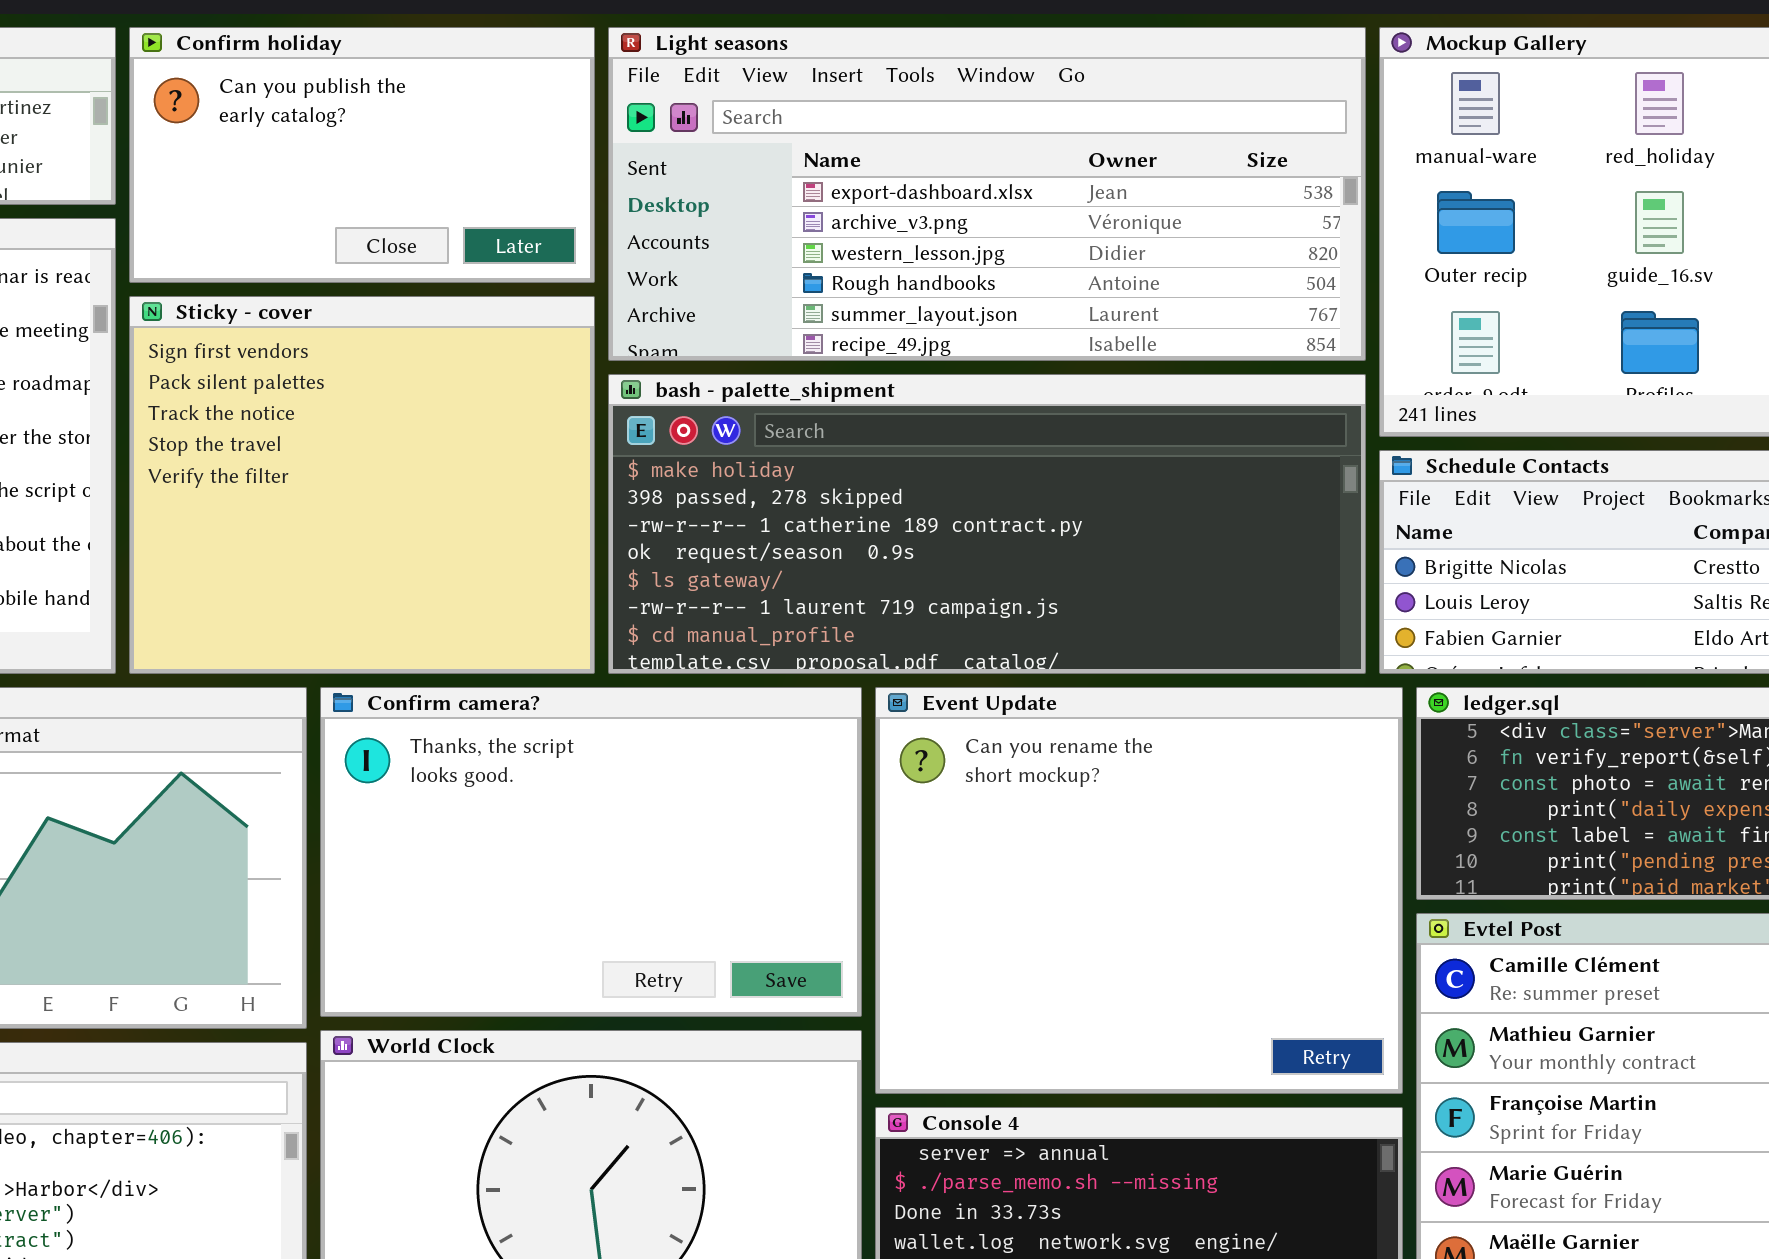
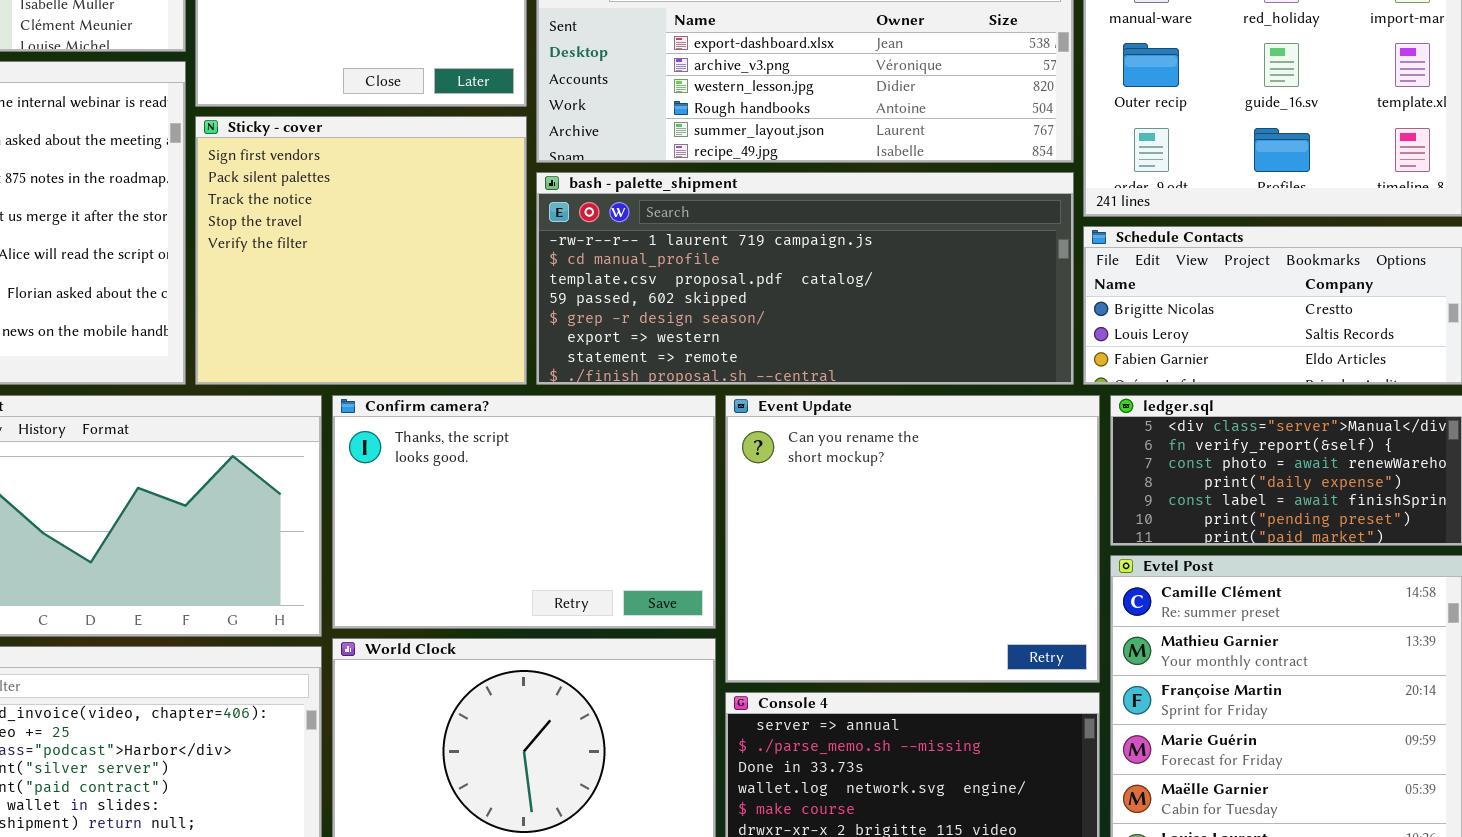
bash - palette_shipment: [608,374,1366,674] -> [536,172,1074,385], scrolled down 5 rows

